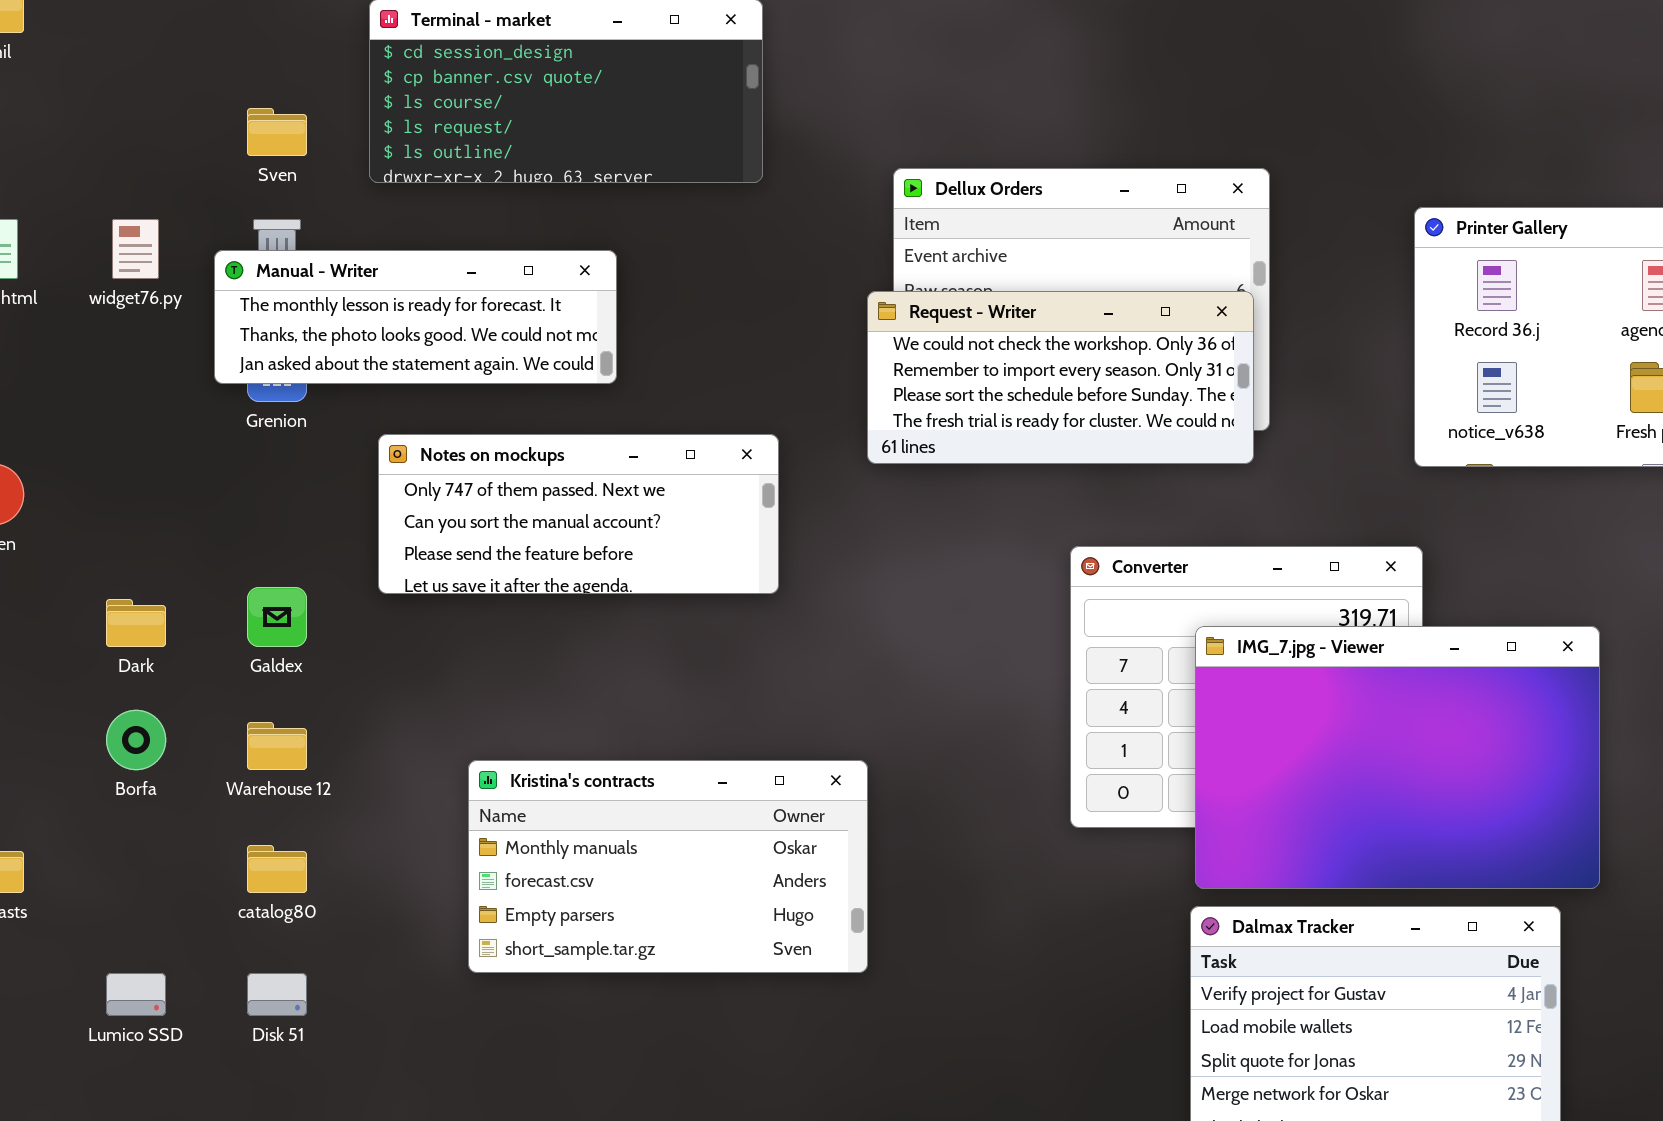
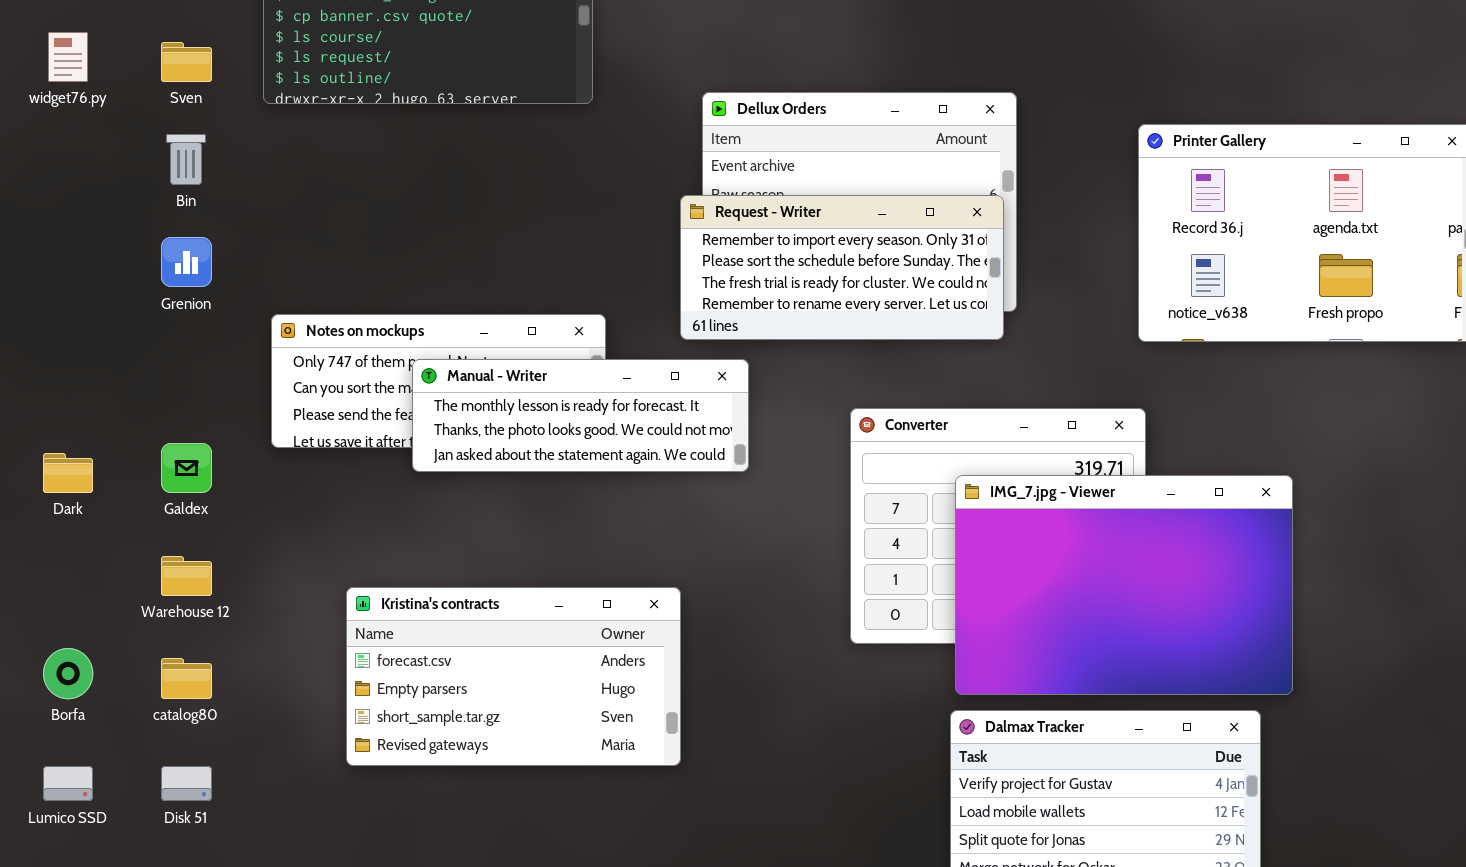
widget76.py: [112,219,159,279] -> [48,32,88,82], moved
Manual - Writer: [214,250,617,384] -> [412,359,749,472], moved
Request - Writer: [867,291,1254,464] -> [680,195,1004,340], scrolled down 1 row
Borfa: [106,710,166,770] -> [43,648,93,699], moved
Kristina's contracts: [468,760,868,973] -> [346,587,681,766], scrolled down 1 row

